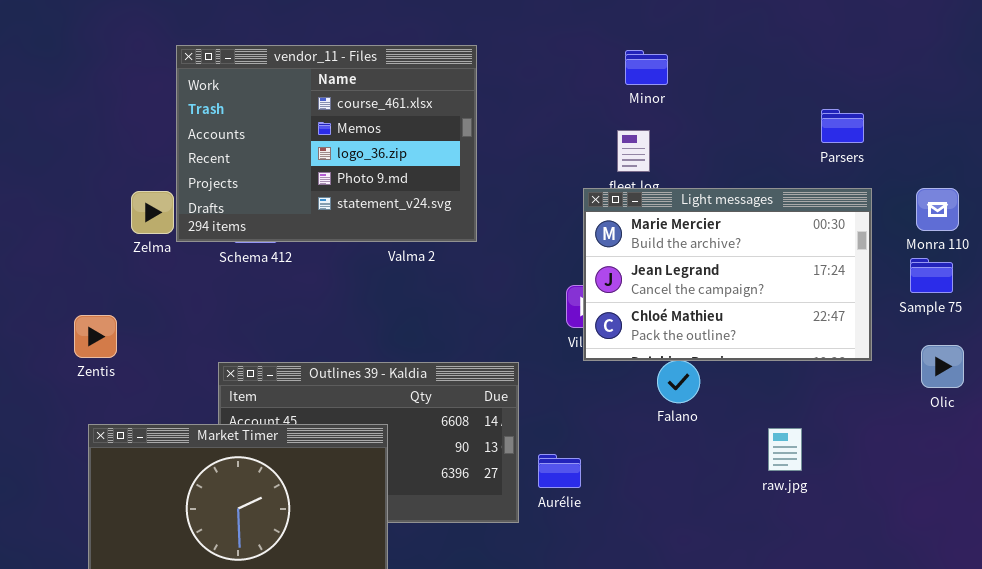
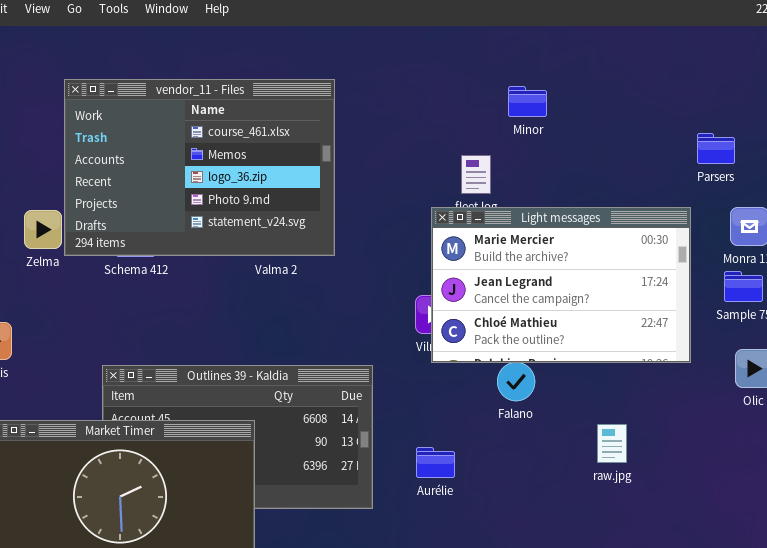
Minor: [625,50,668,85] -> [508,86,547,117], moved
Parsers: [821,109,864,143] -> [697,133,735,164], moved
Aurélie: [538,454,581,488] -> [416,447,455,478], moved

